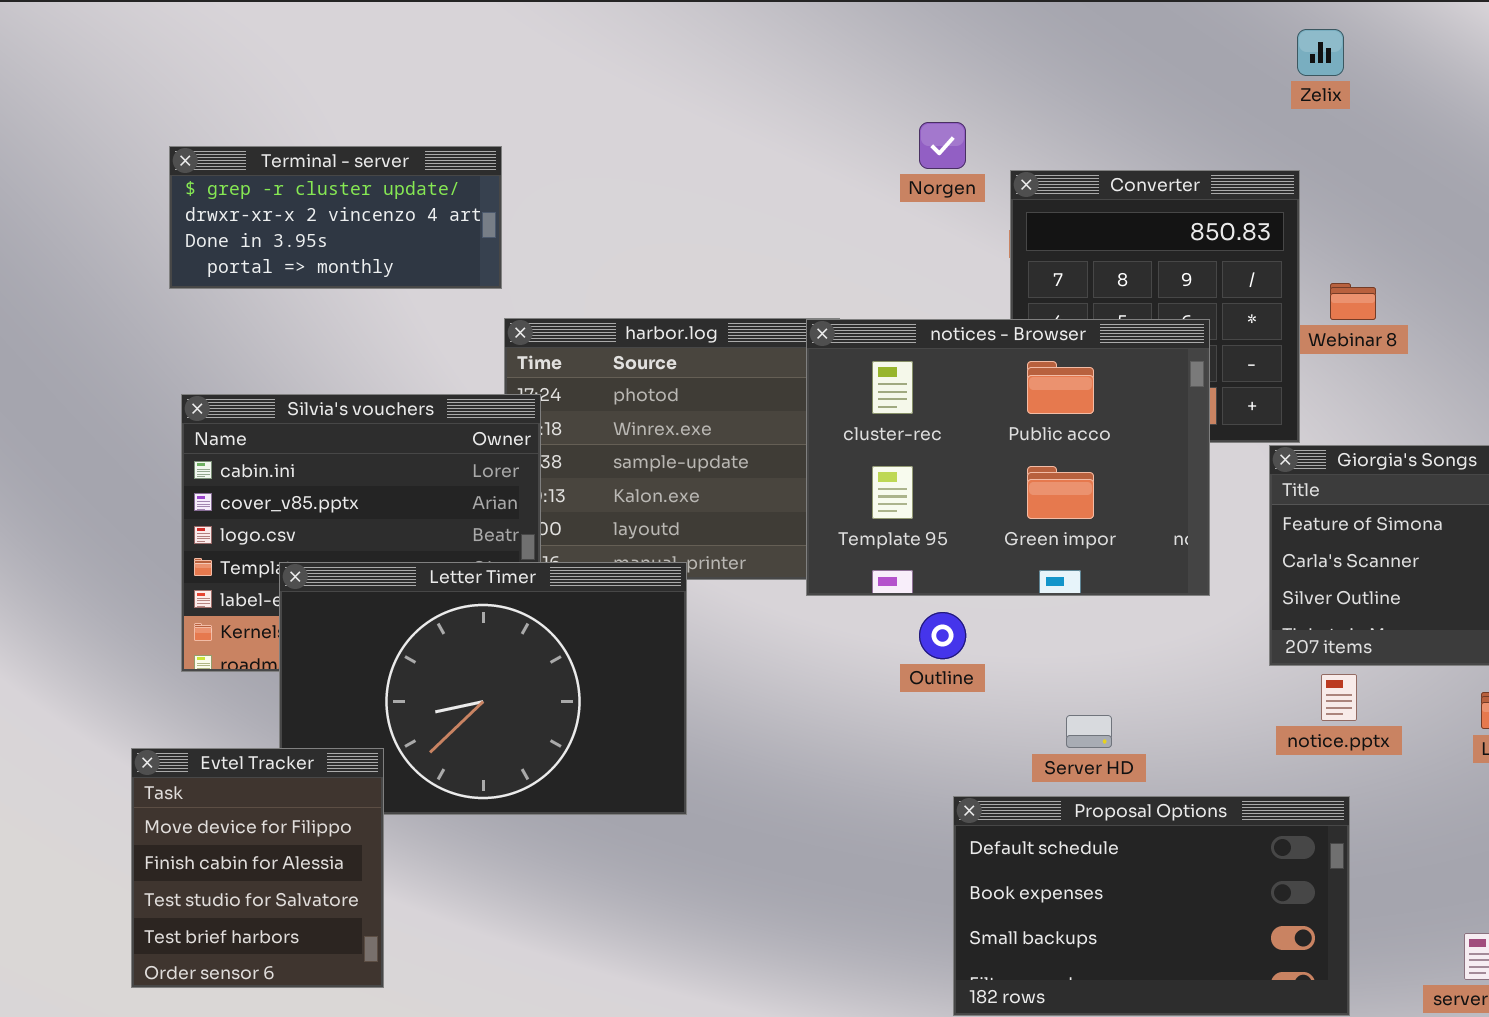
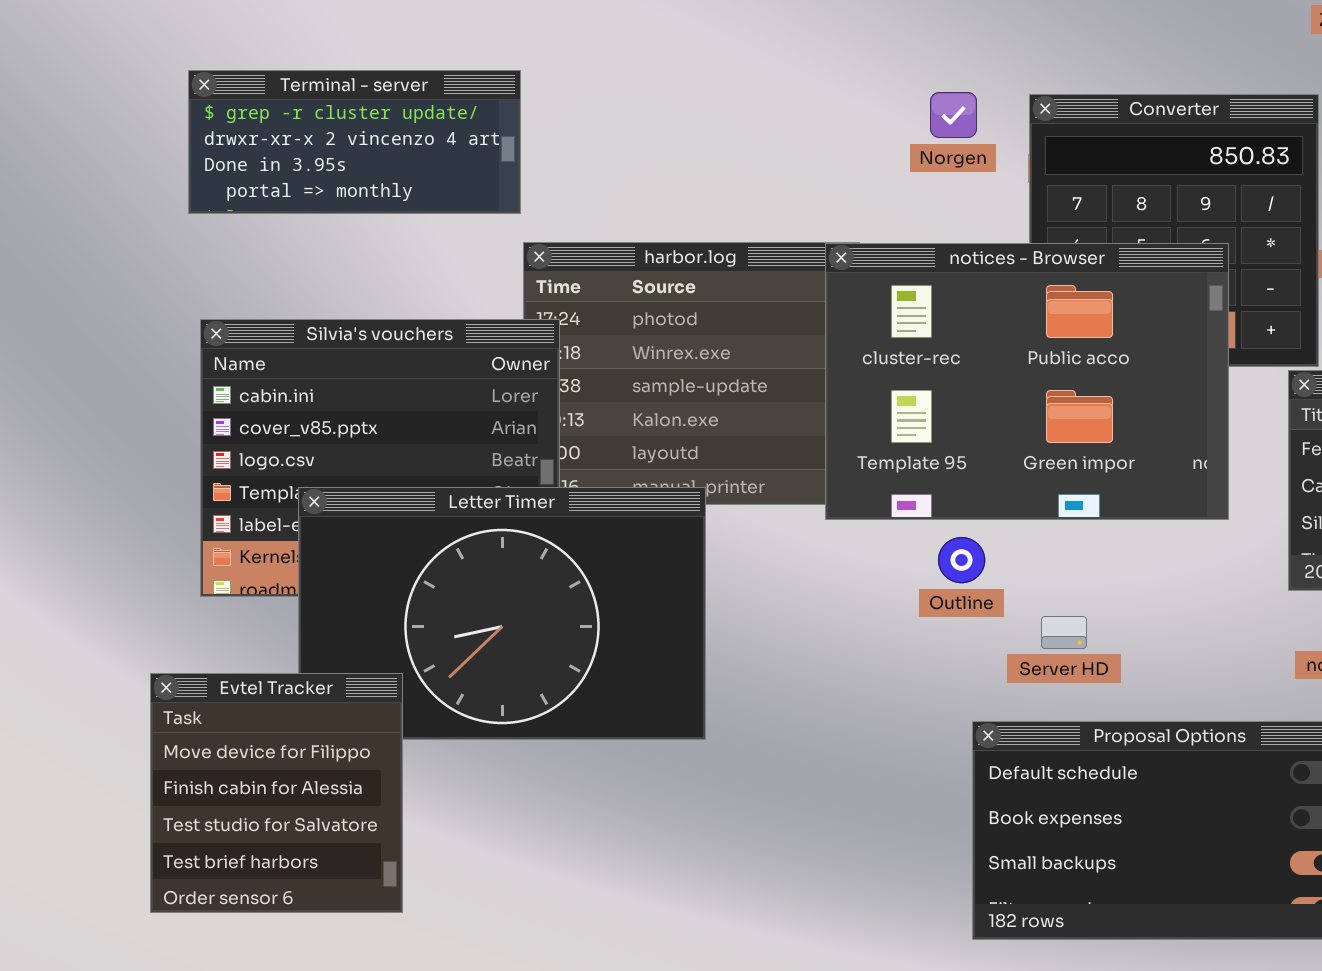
Norgen: [919,122,966,169] -> [930,92,977,138], moved
Server HD: [1066,715,1112,748] -> [1041,616,1087,649], moved

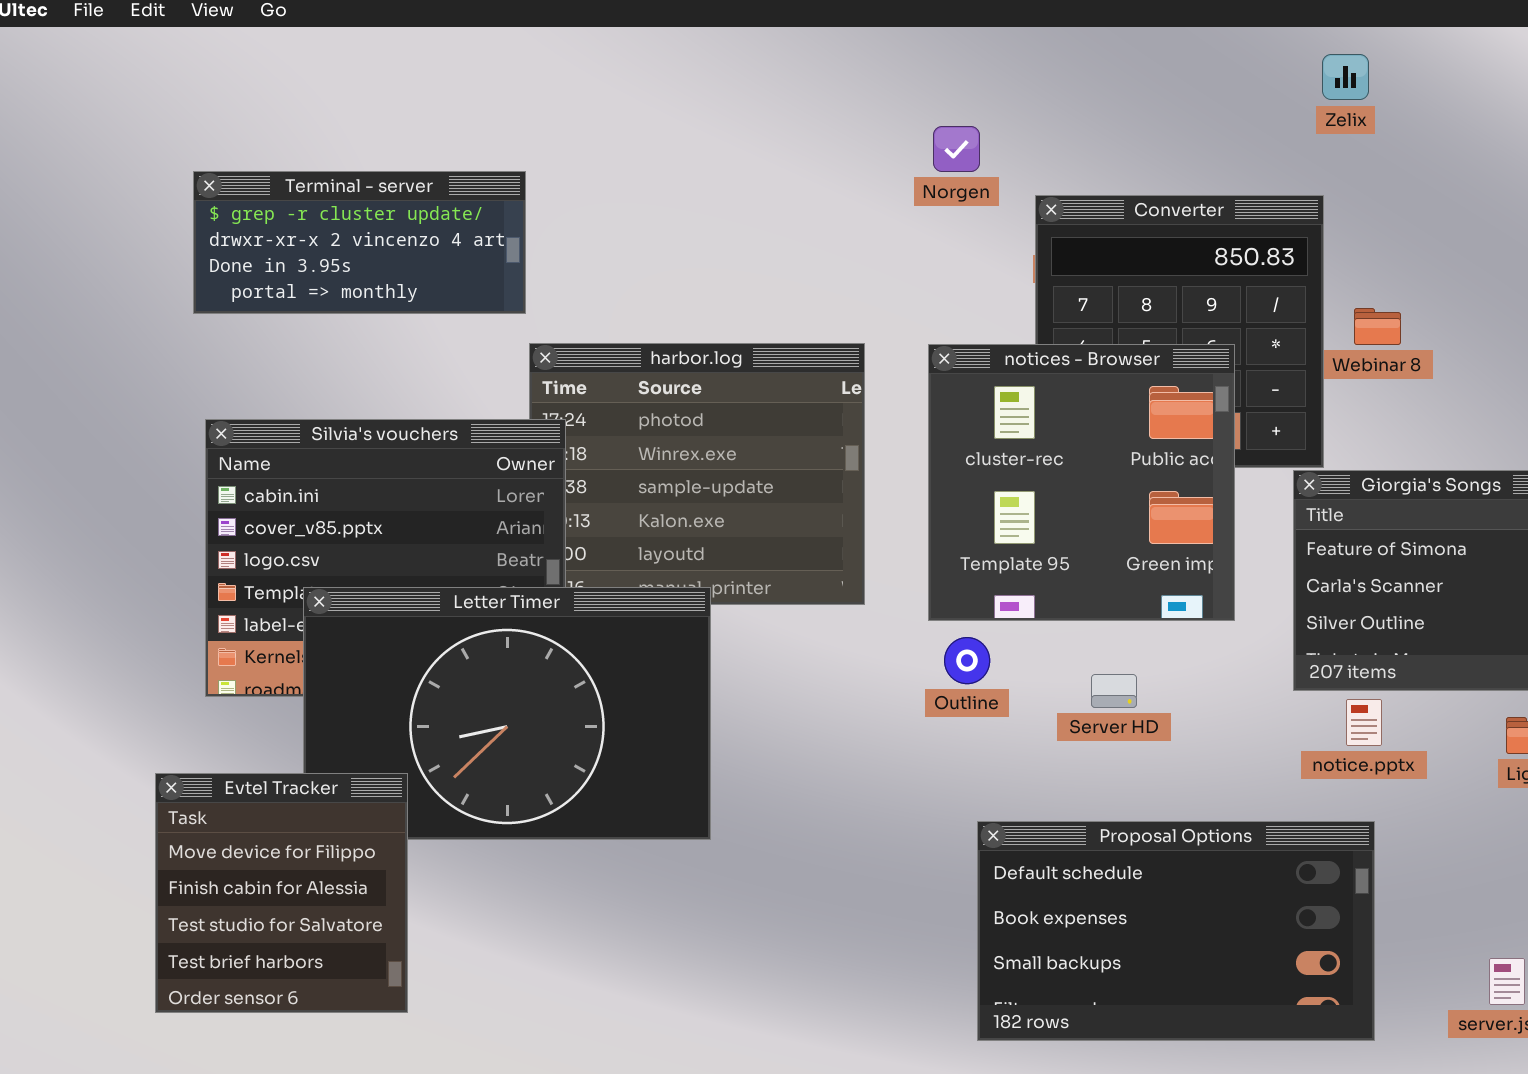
Norgen: [930,92,977,138] -> [933,126,980,172], moved
notices - Browser: [825,243,1229,520] -> [928,344,1235,621], resized
Server HD: [1041,616,1087,649] -> [1091,674,1137,708], moved

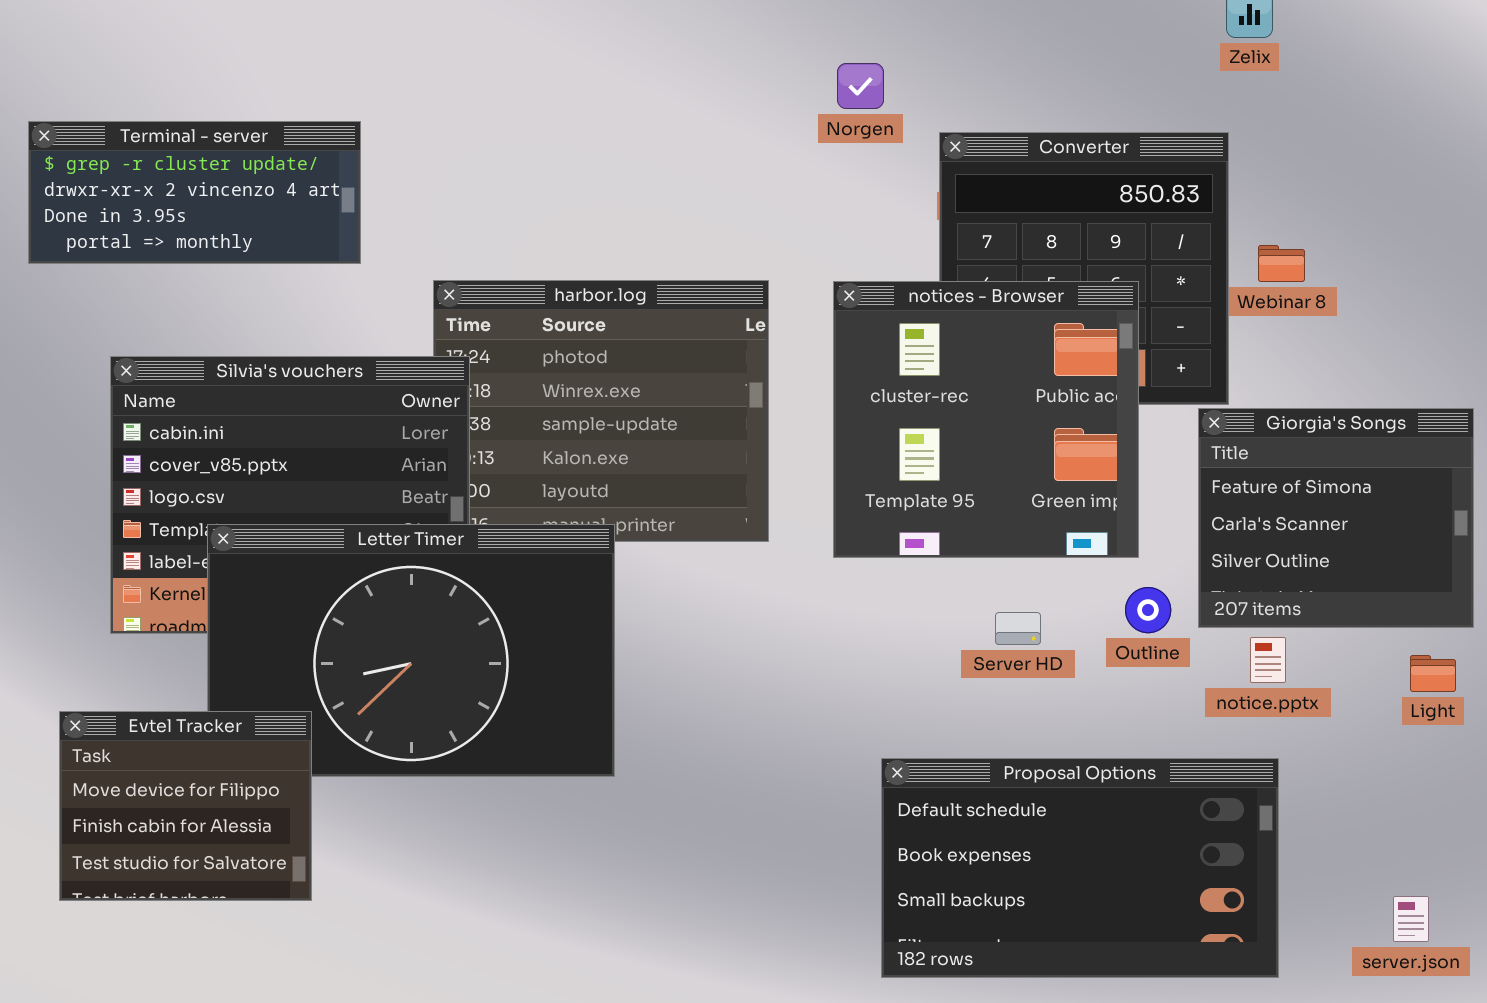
Terminal - server: [193,171,526,314] -> [28,121,361,264], moved
Outline: [944,637,990,684] -> [1125,587,1171,633], moved
Evtel Tracker: [155,773,408,1013] -> [59,711,312,901], resized

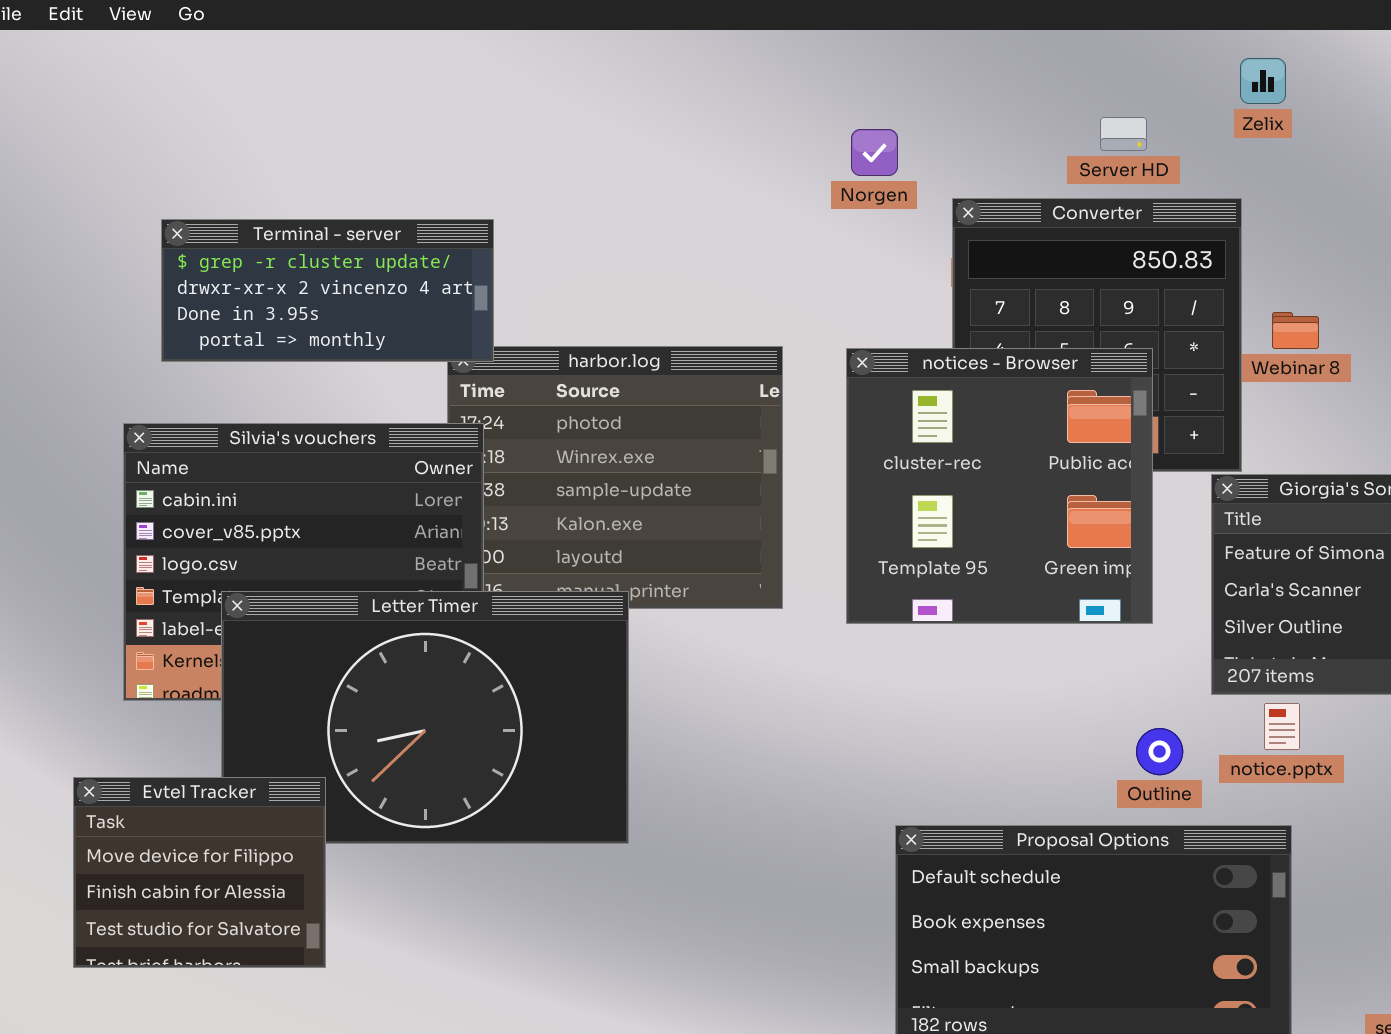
Terminal - server: [28,121,361,264] -> [161,219,494,362], moved
Outline: [1125,587,1171,633] -> [1136,728,1183,775], moved
Server HD: [995,612,1041,645] -> [1100,117,1147,151], moved

